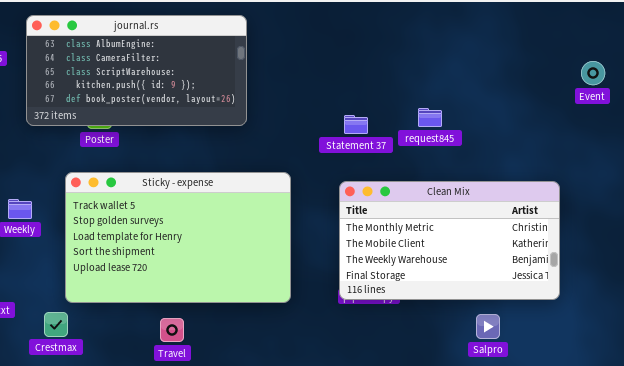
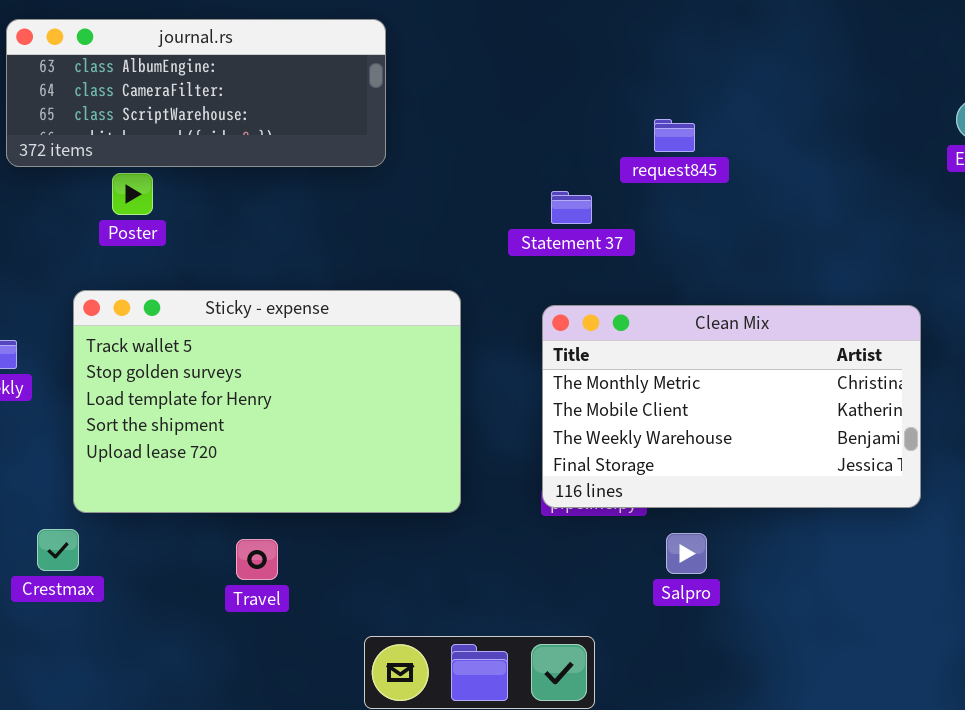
journal.rs: [26,15,247,126] -> [6,19,386,167], resized
request845: [418,108,442,127] -> [654,119,695,152], moved
Salpro: [476,314,500,339] -> [666,533,707,574], moved

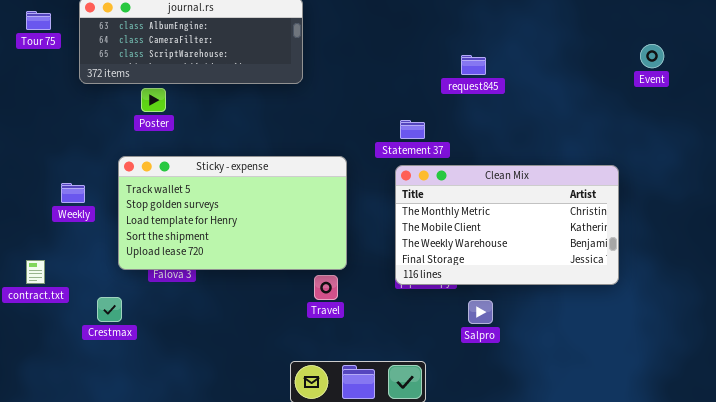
Statement 37: [551,191,592,224] -> [400,120,425,139], moved
Sticky - expense: [73,290,461,513] -> [118,156,347,270], resized
Travel: [236,539,278,580] -> [314,275,338,300], moved

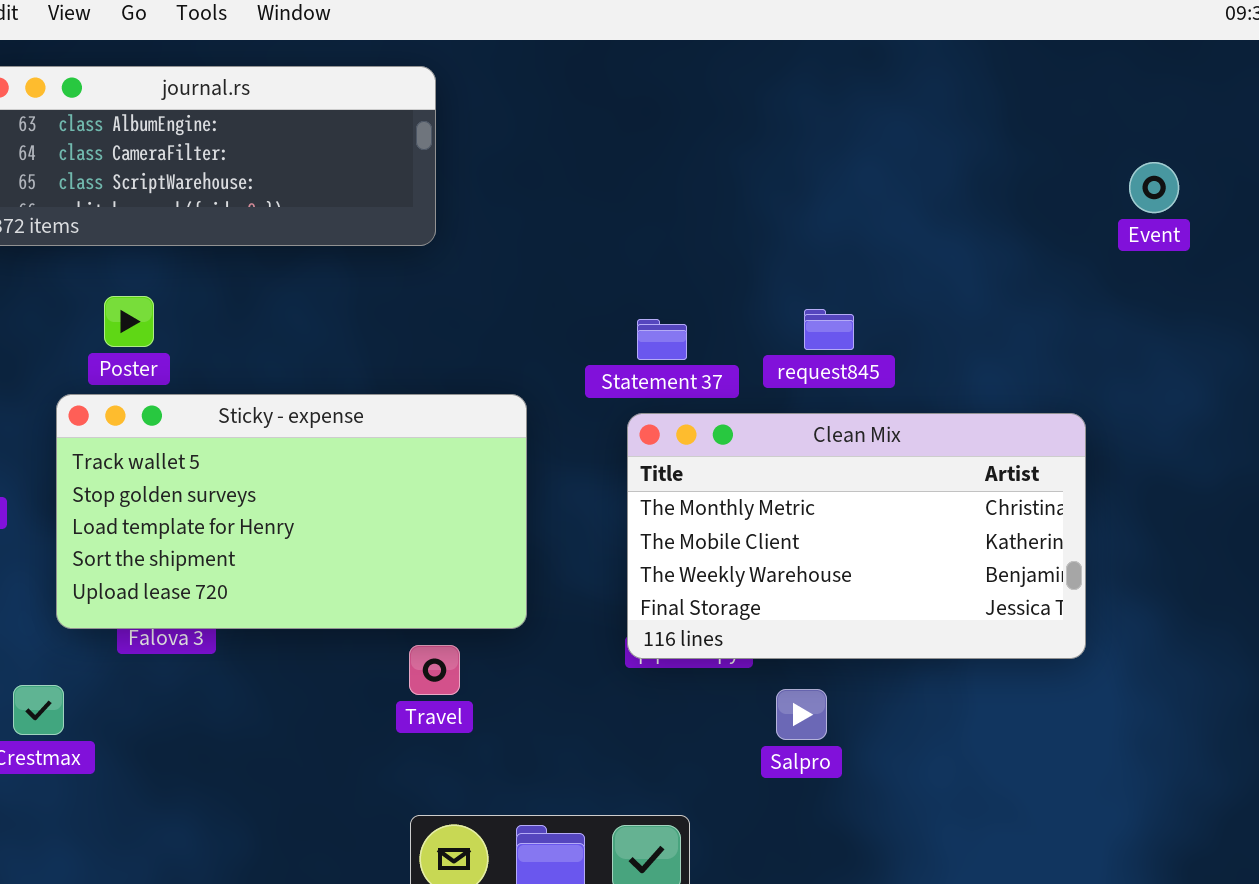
request845: [461,55,486,75] -> [804,309,854,350], moved
Poster: [141,88,166,112] -> [104,296,154,347], moved
Travel: [314,275,338,300] -> [409,645,460,695], moved

